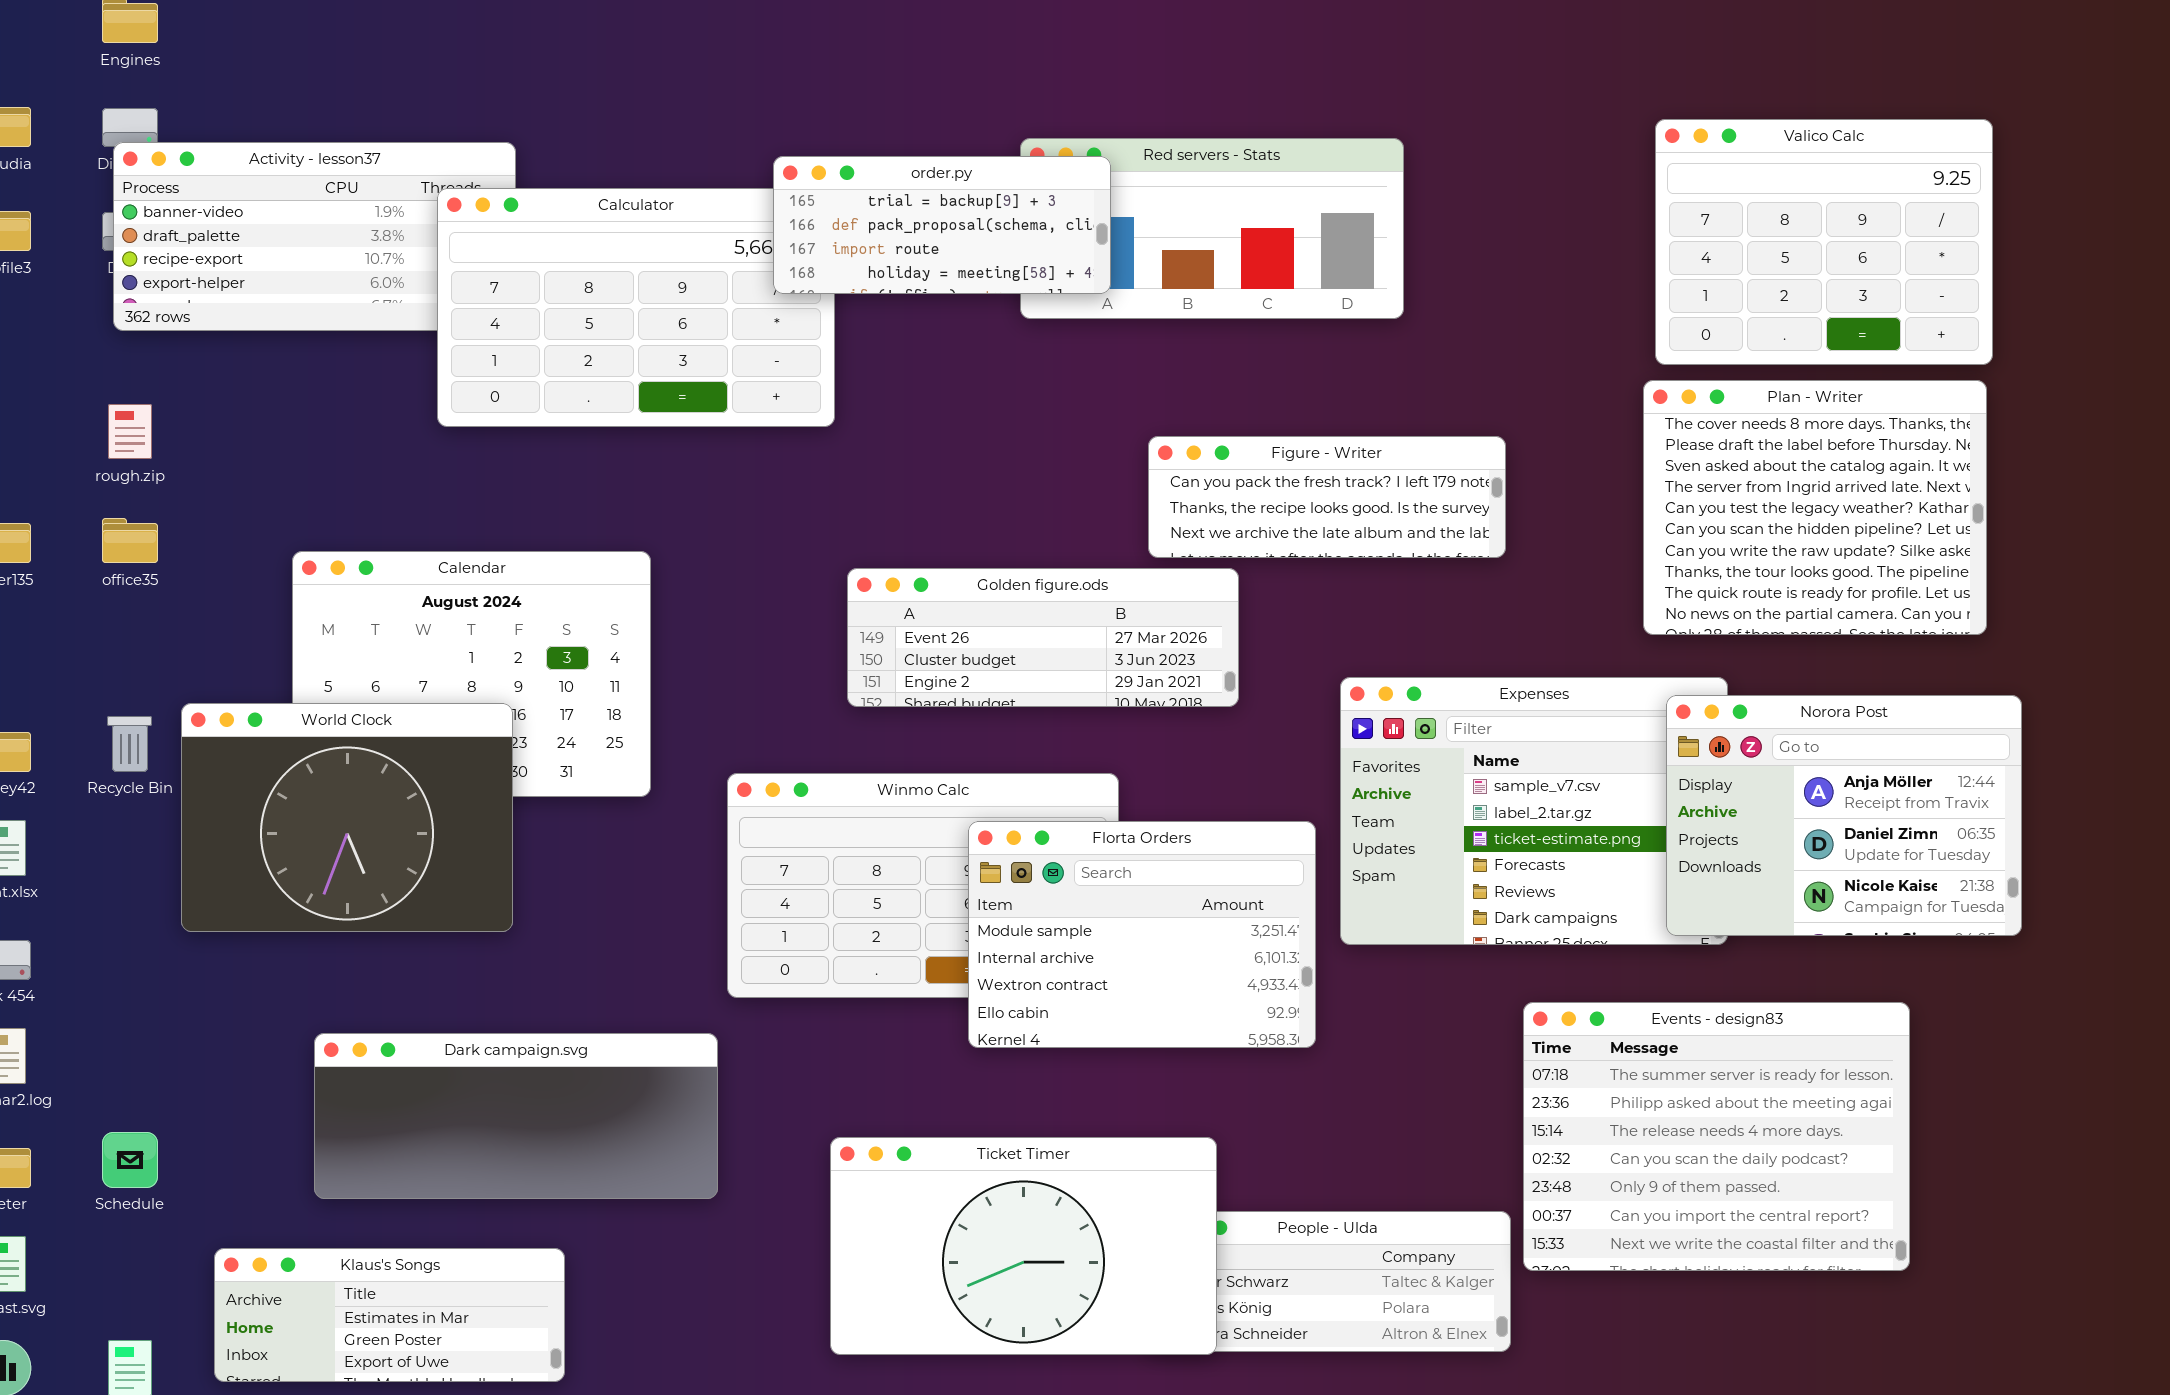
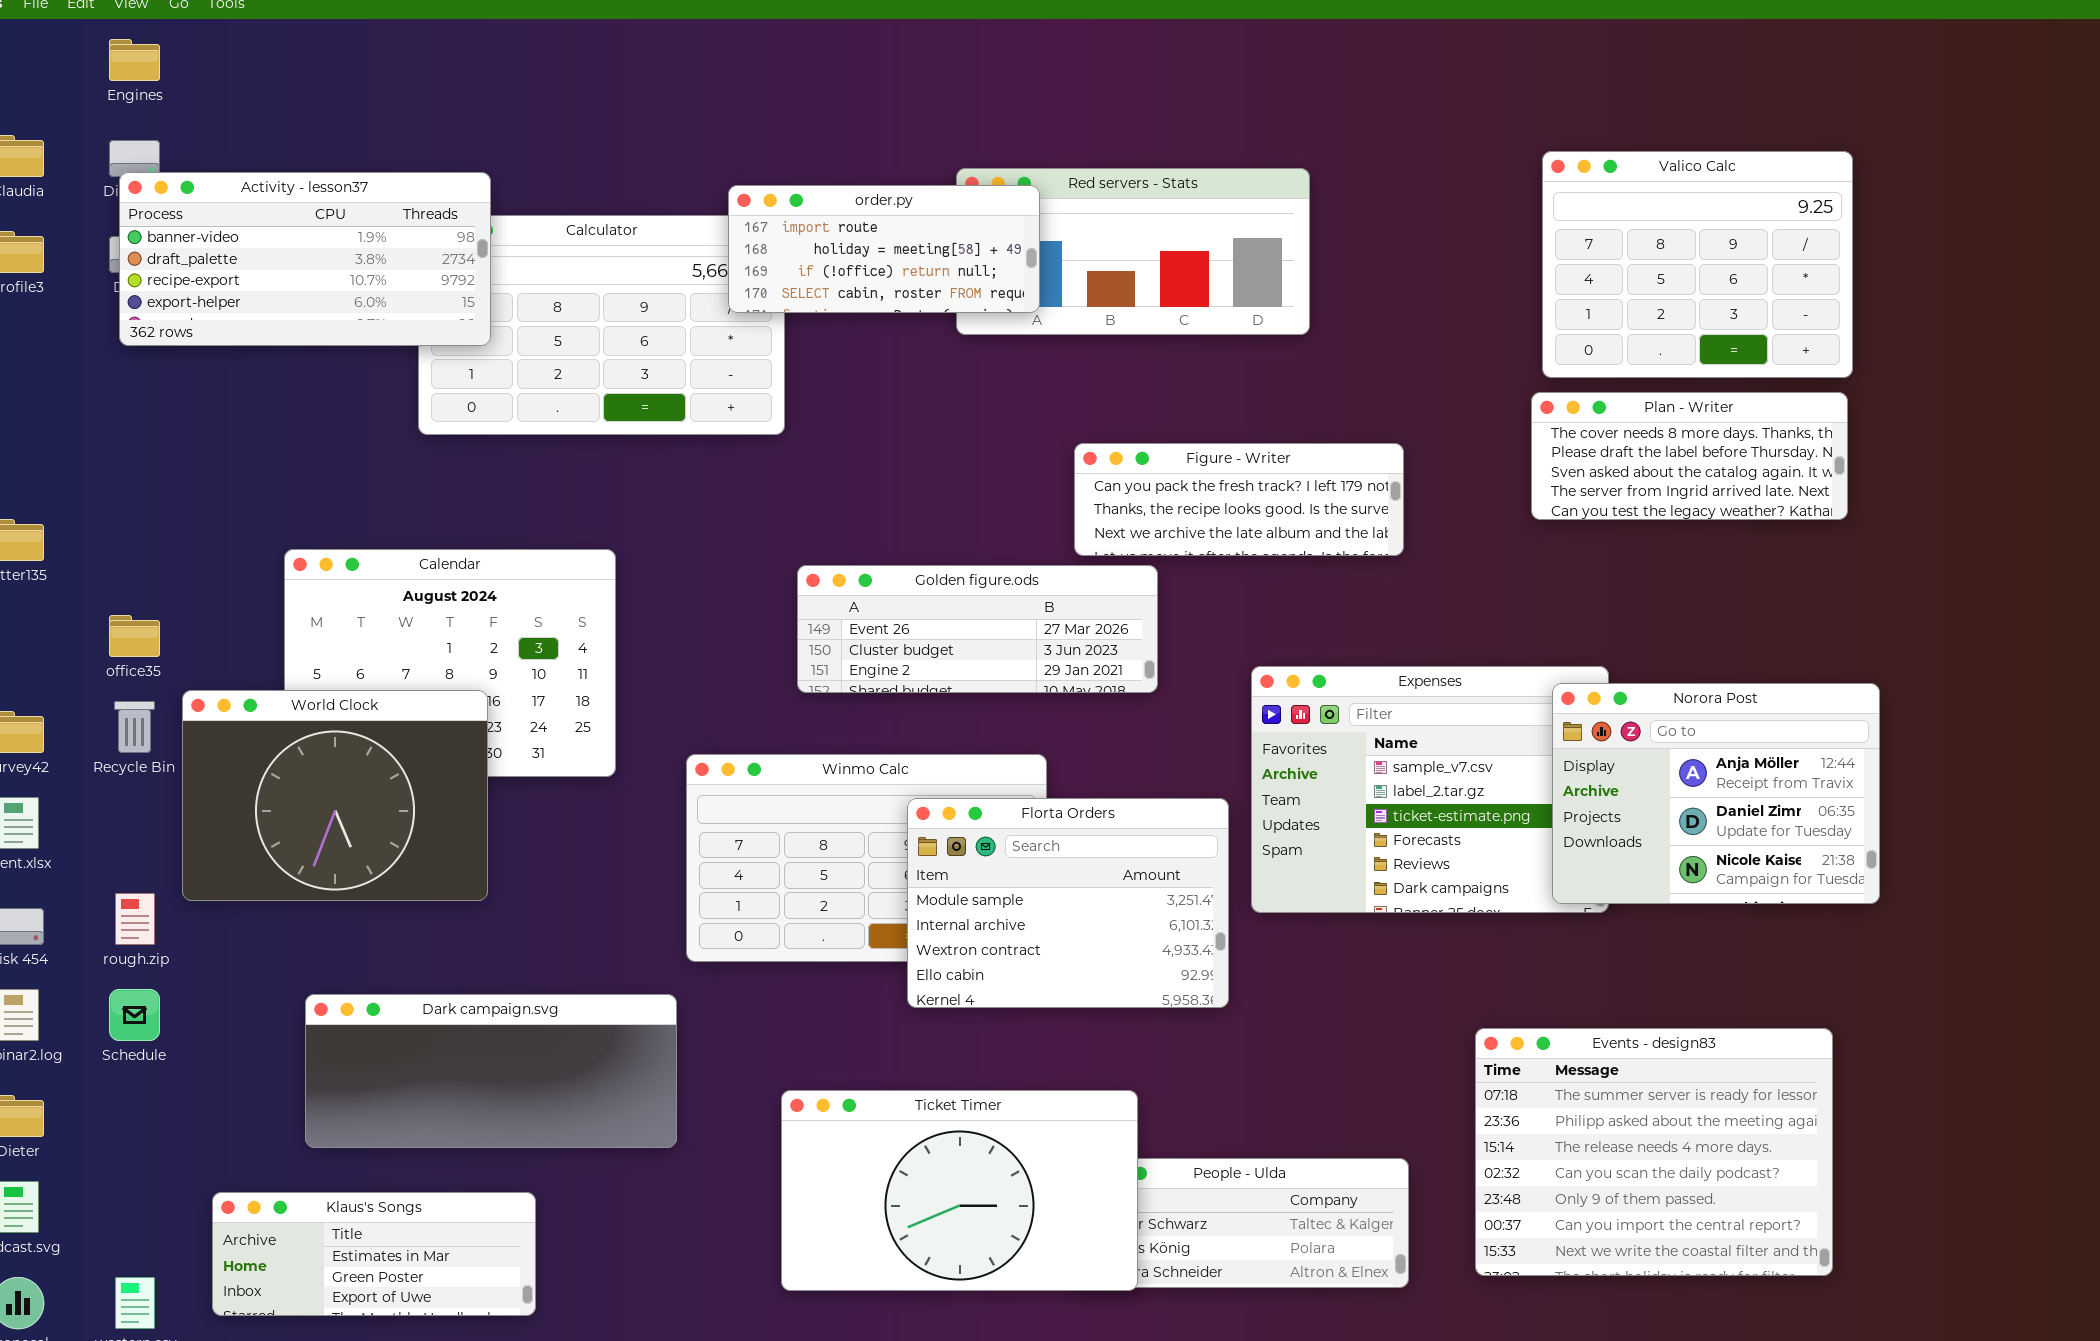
Activity - lesson37: [113,142,516,331] -> [119,172,491,346], raised
order.py: [773,156,1111,294] -> [728,185,1040,313], scrolled down 2 rows
Plan - Writer: [1643,380,1987,635] -> [1531,392,1848,520], resized
rough.zip: [108,404,152,459] -> [115,893,155,945], moved
office35: [102,518,158,563] -> [109,615,160,657], moved
Events - design83: [1523,1002,1910,1271] -> [1475,1028,1833,1276], moved
Schedule: [102,1132,158,1188] -> [109,989,160,1041], moved

